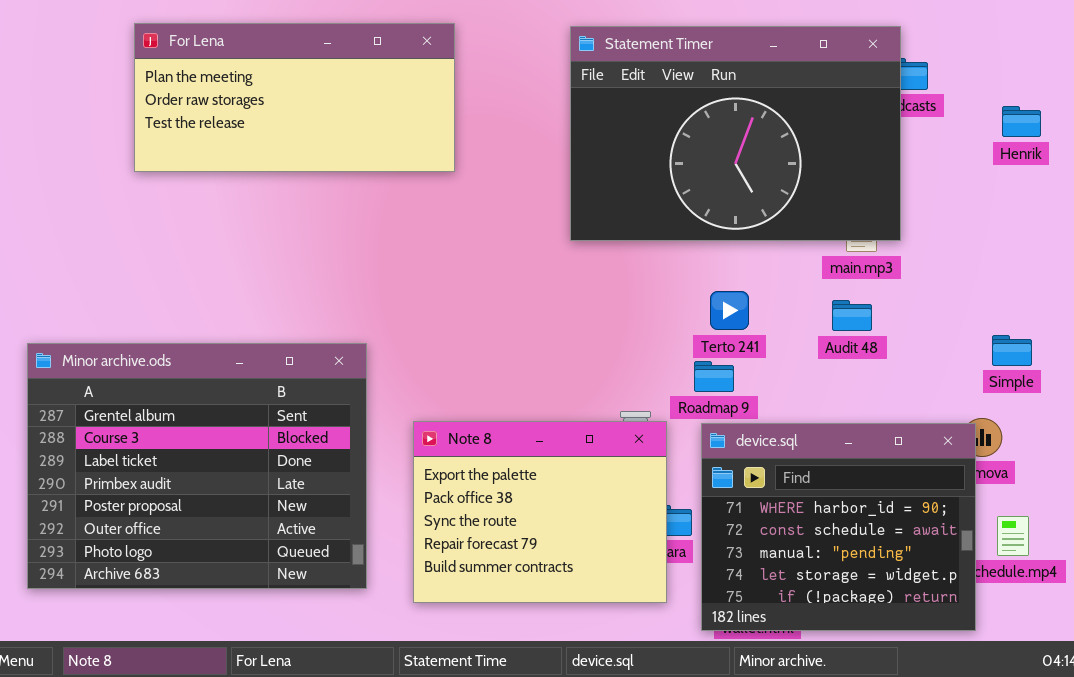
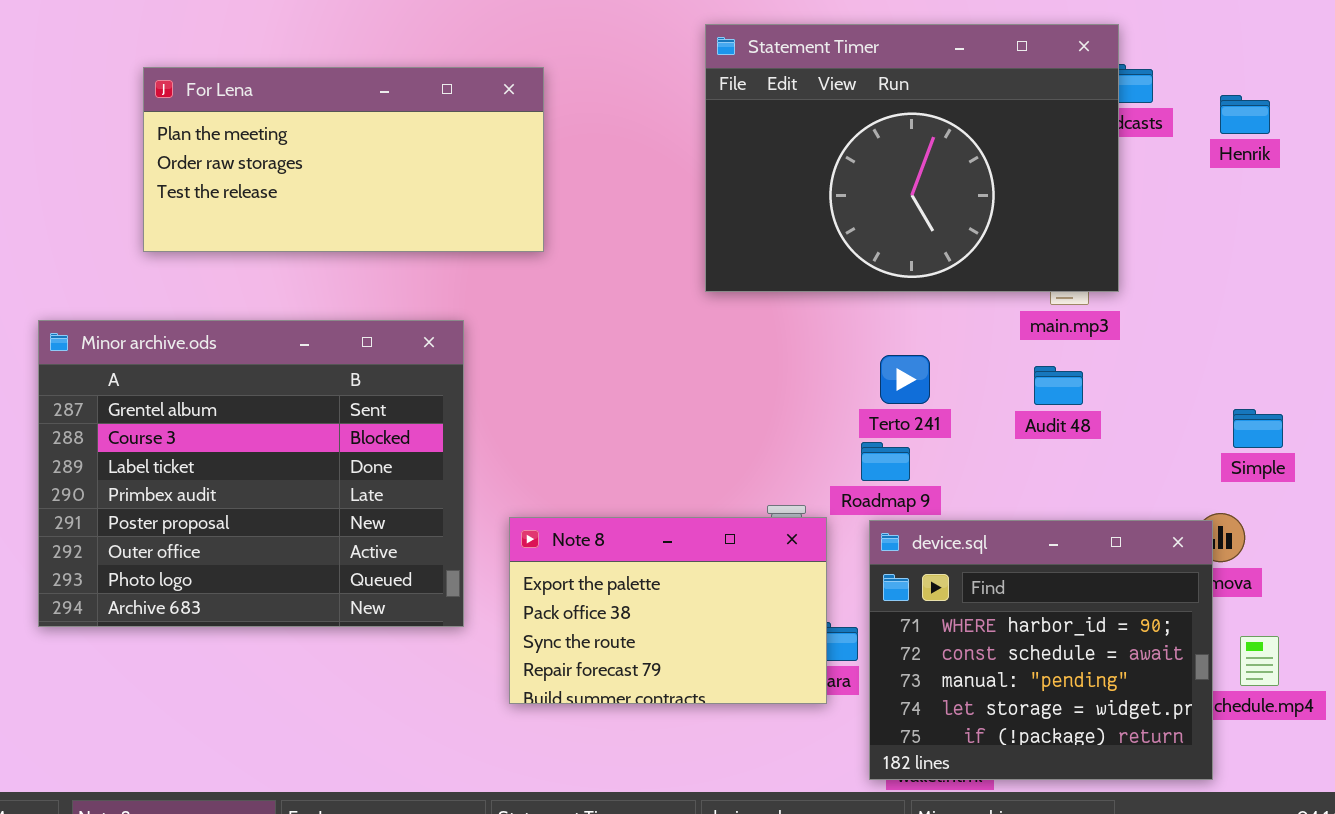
For Lena: [134,23,455,172] -> [143,67,544,252], moved
Henrik: [1002,106,1041,137] -> [1220,95,1270,134], moved
Minor archive.ods: [27,343,367,589] -> [38,320,464,627], moved
Note 8: [413,421,667,603] -> [509,517,827,704], resized

